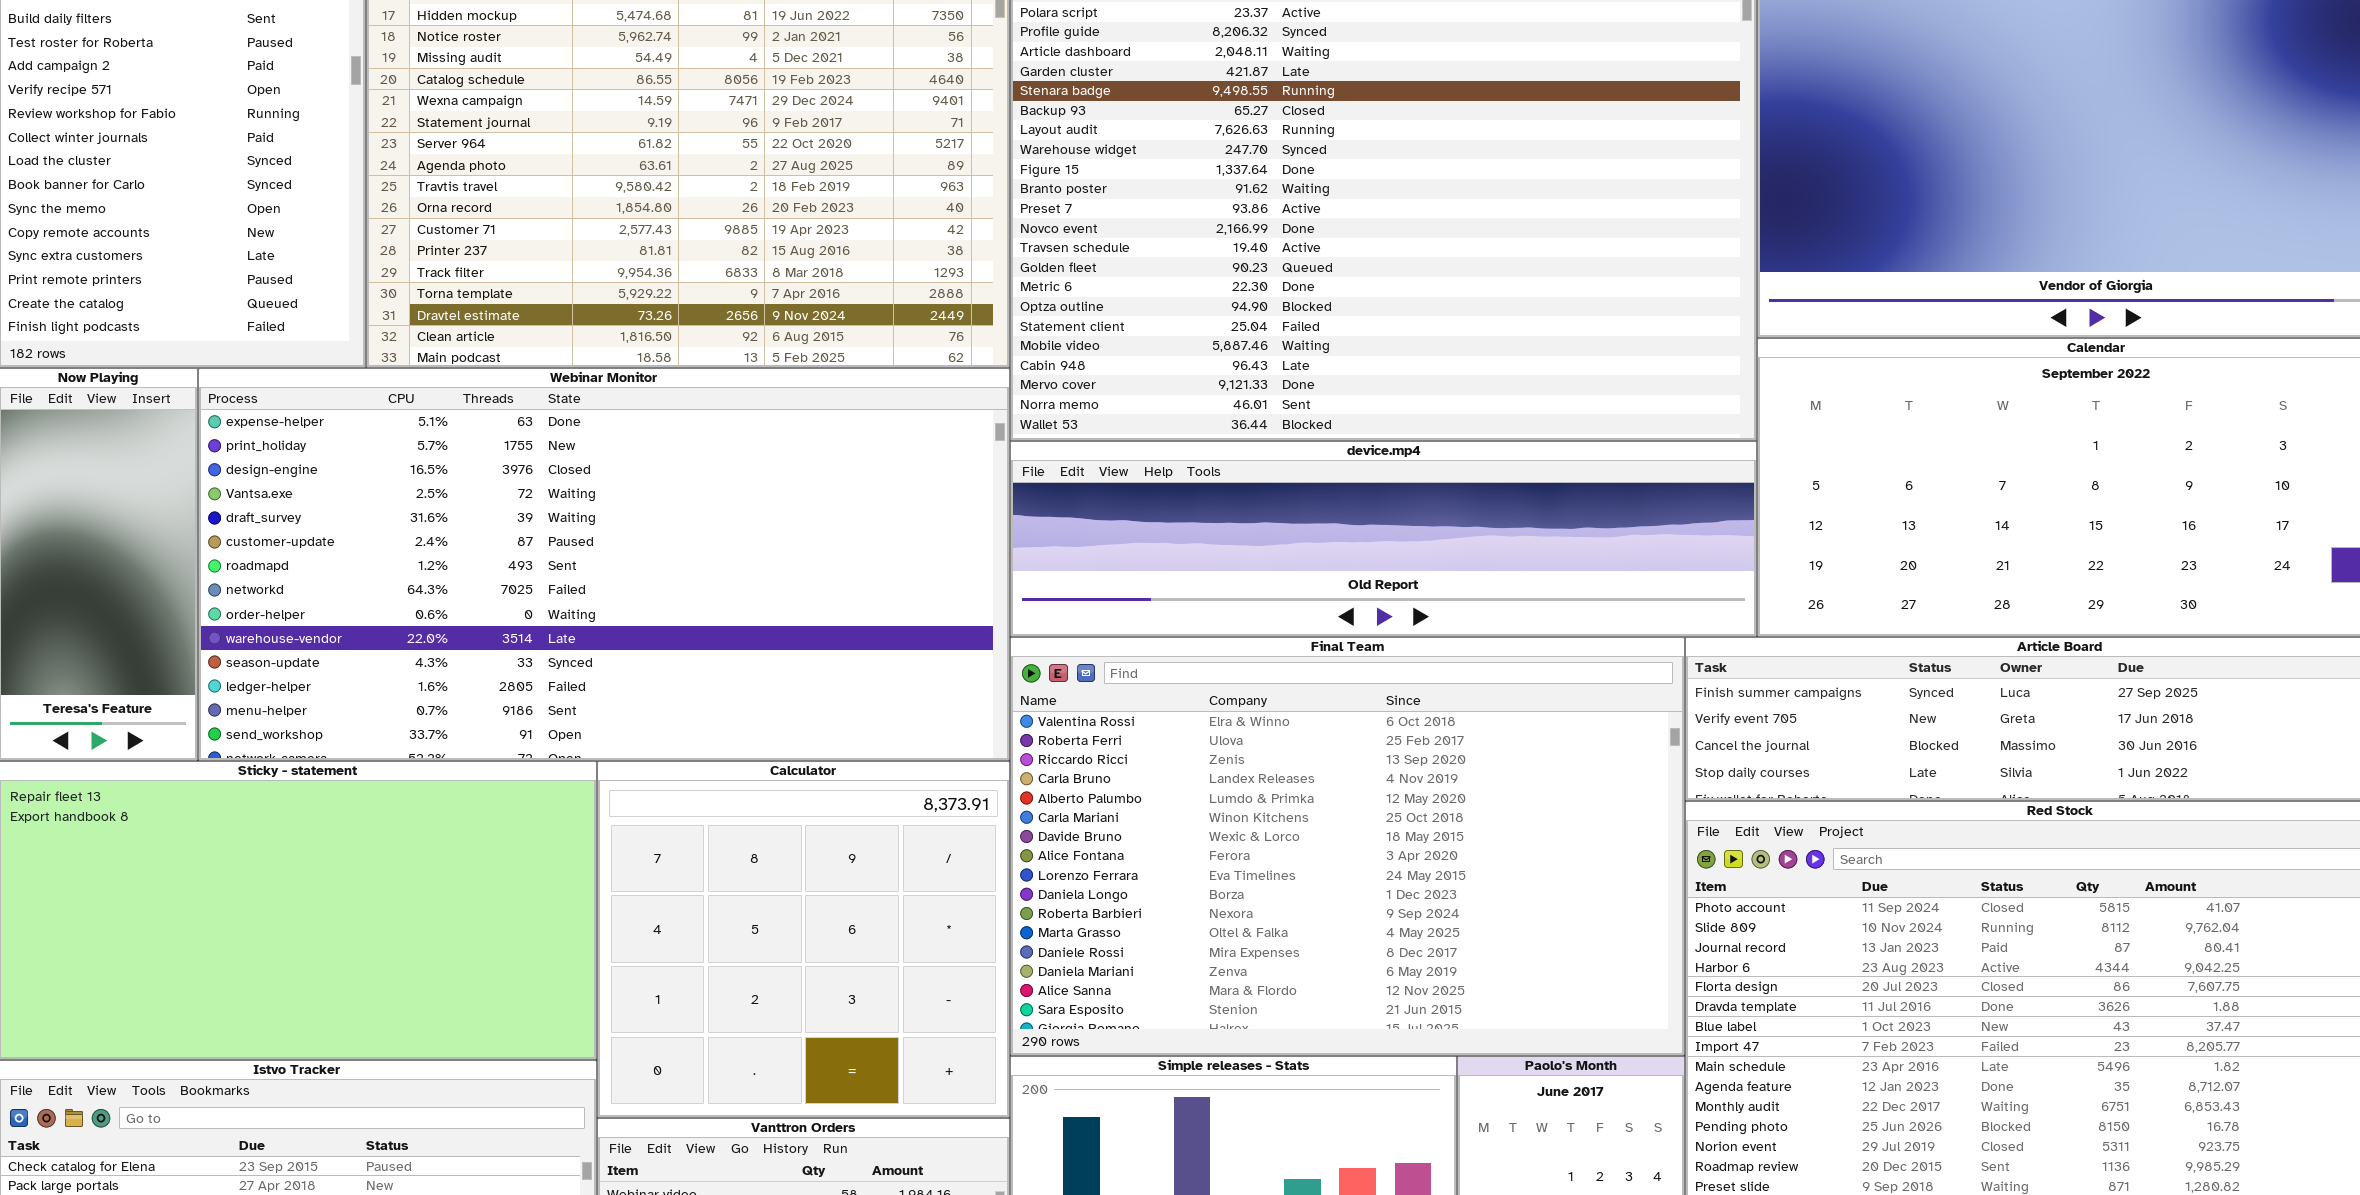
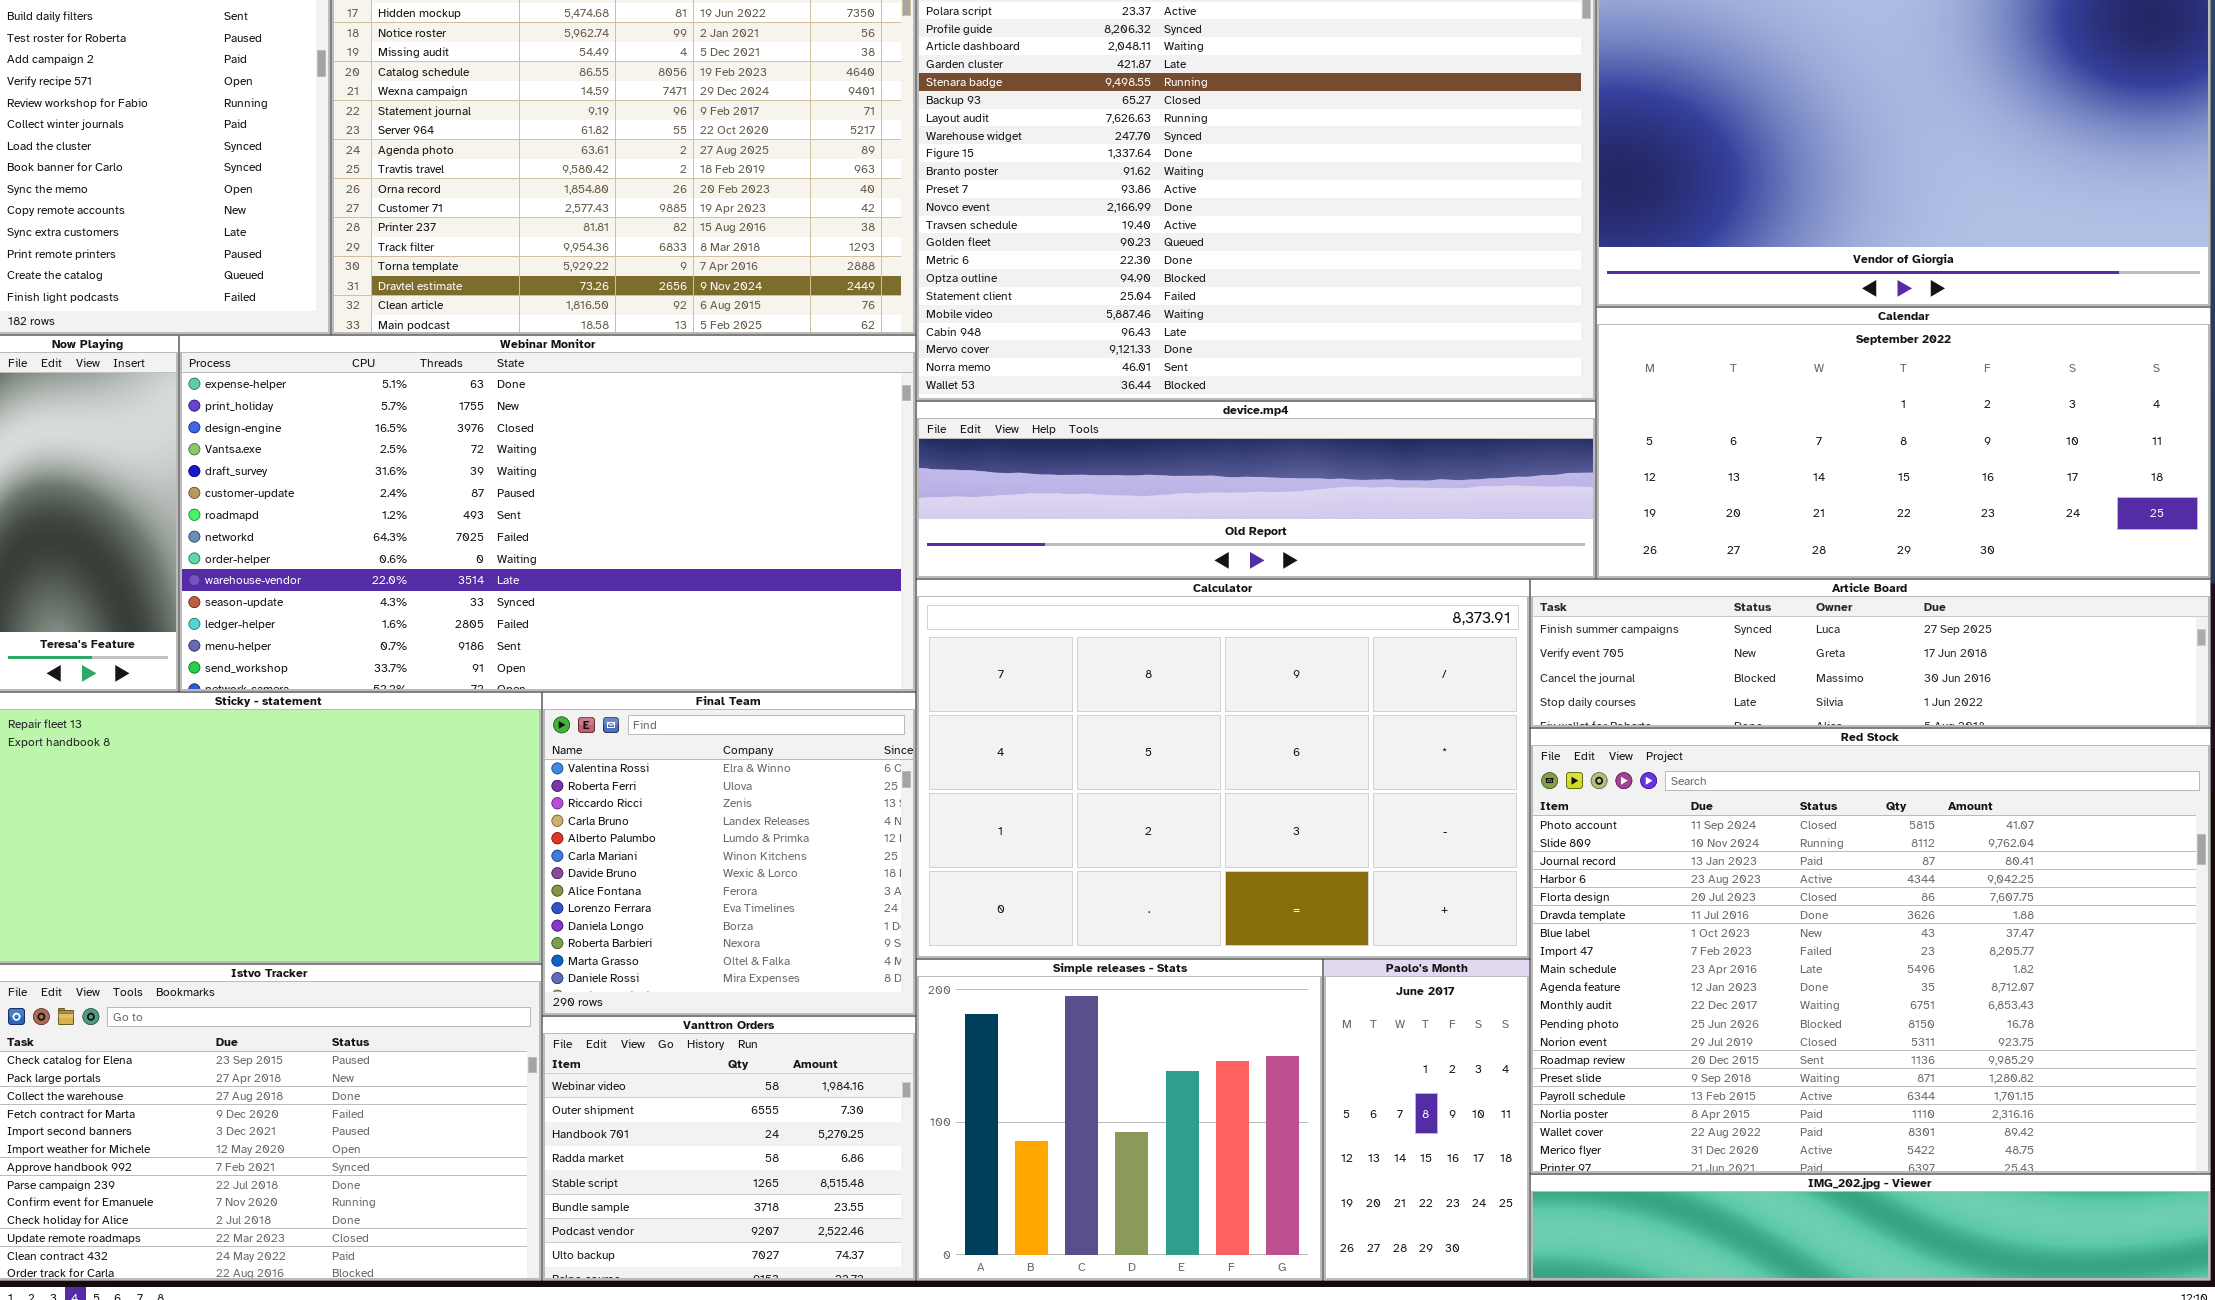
Final Team: [1010,637,1685,1056] -> [542,692,916,1016], moved, resized
Calculator: [597,761,1010,1118] -> [916,579,1530,959], moved, resized

